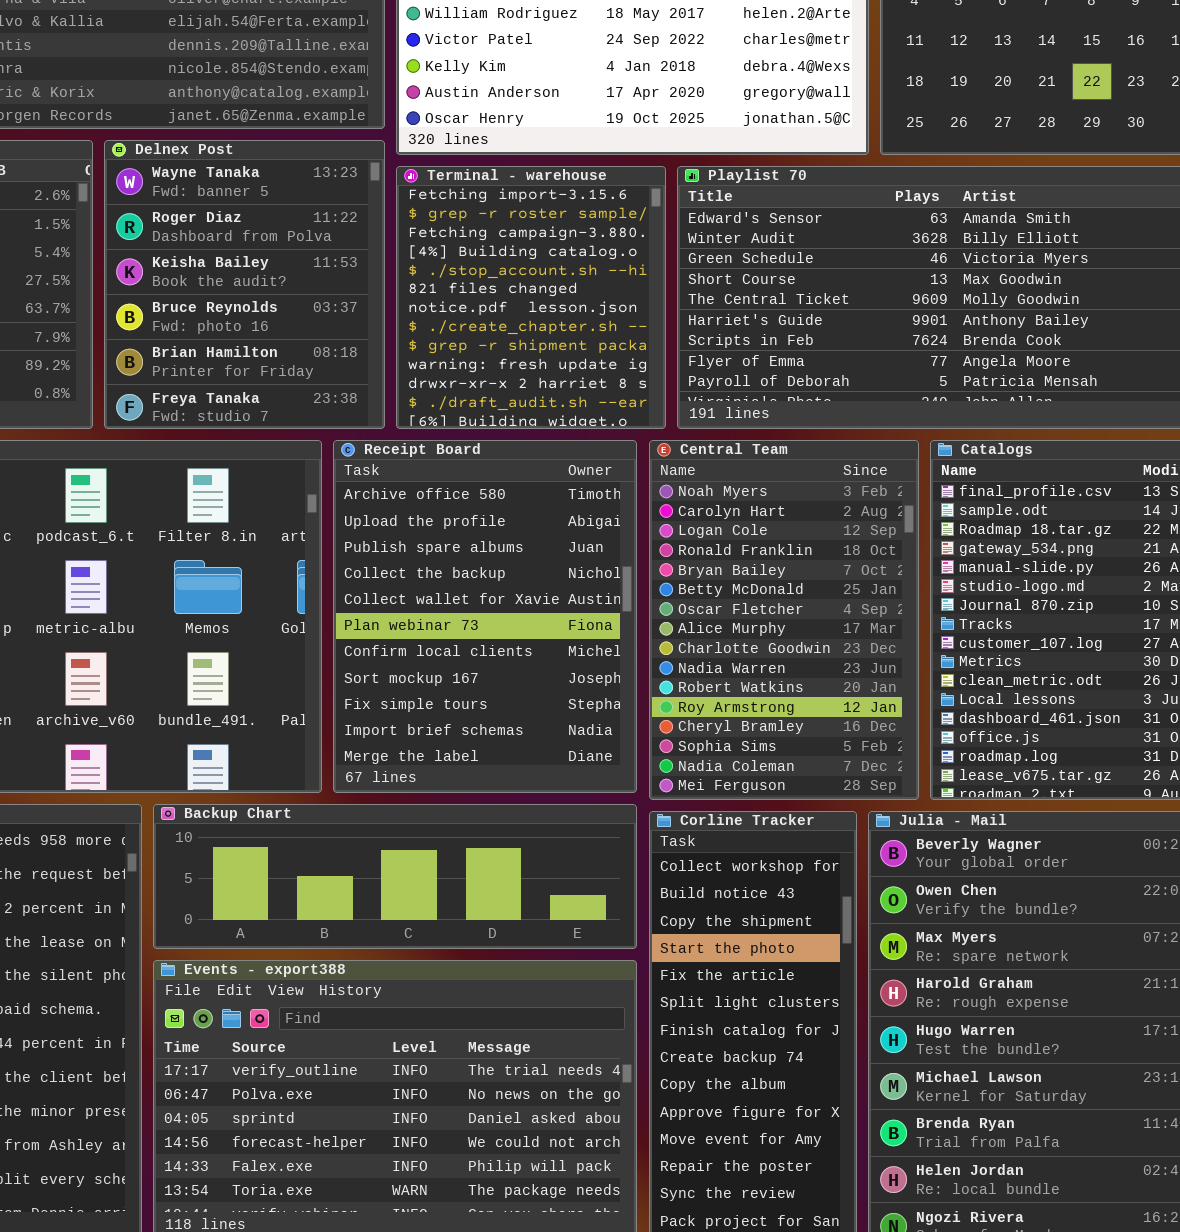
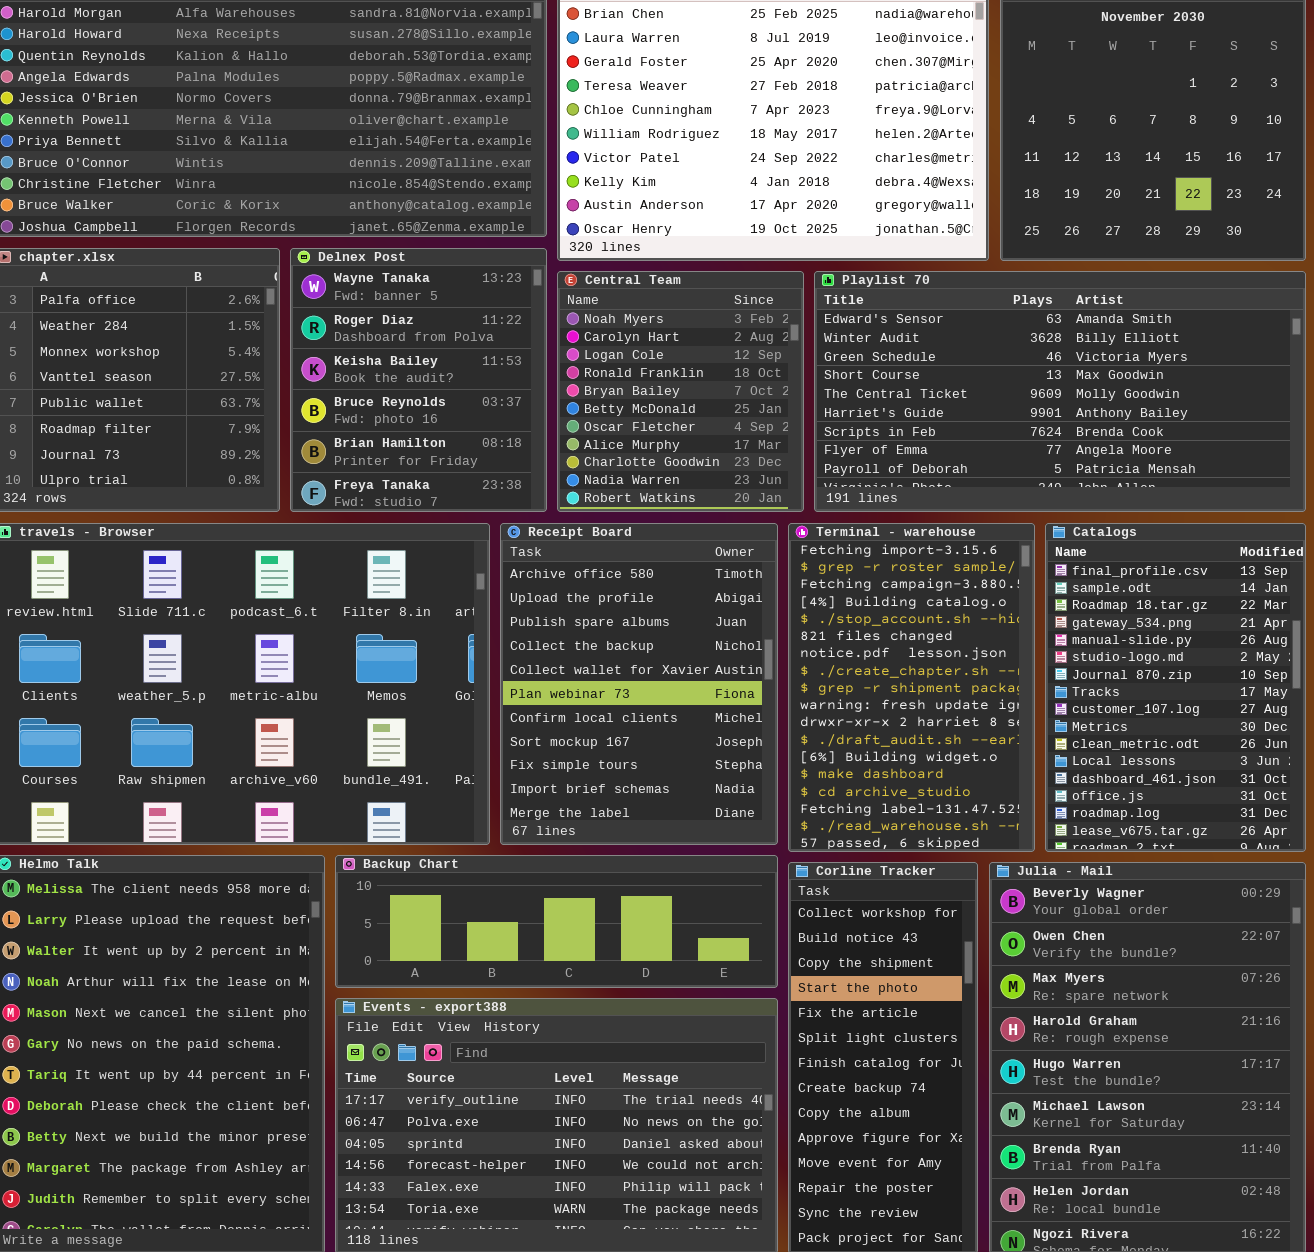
Terminal - warehouse: [396,166,666,429] -> [788,523,1035,852], moved, resized
Central Team: [649,440,919,800] -> [557,271,804,512], moved, resized

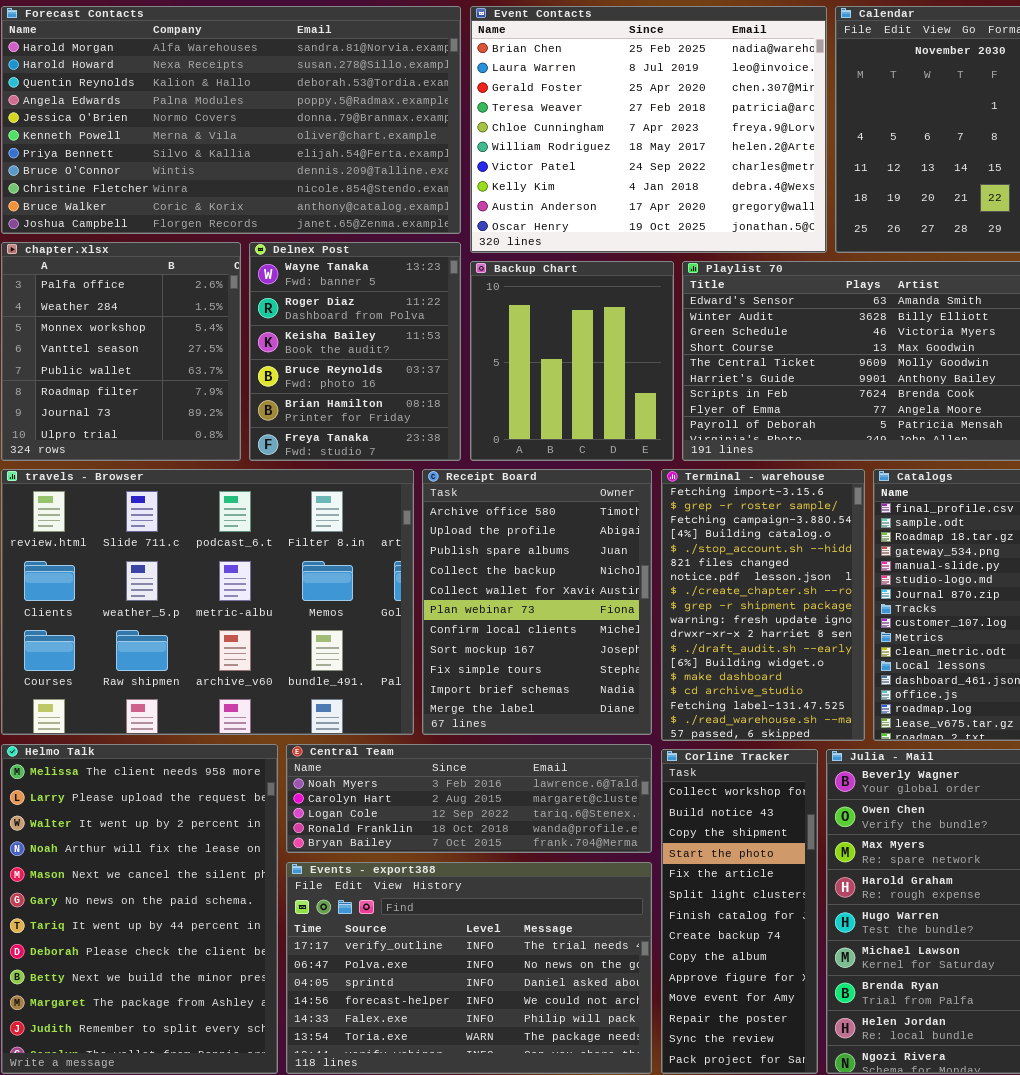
Central Team: [557,271,804,512] -> [286,744,652,853], moved, resized
Backup Chart: [335,855,778,988] -> [470,261,674,461], moved, resized

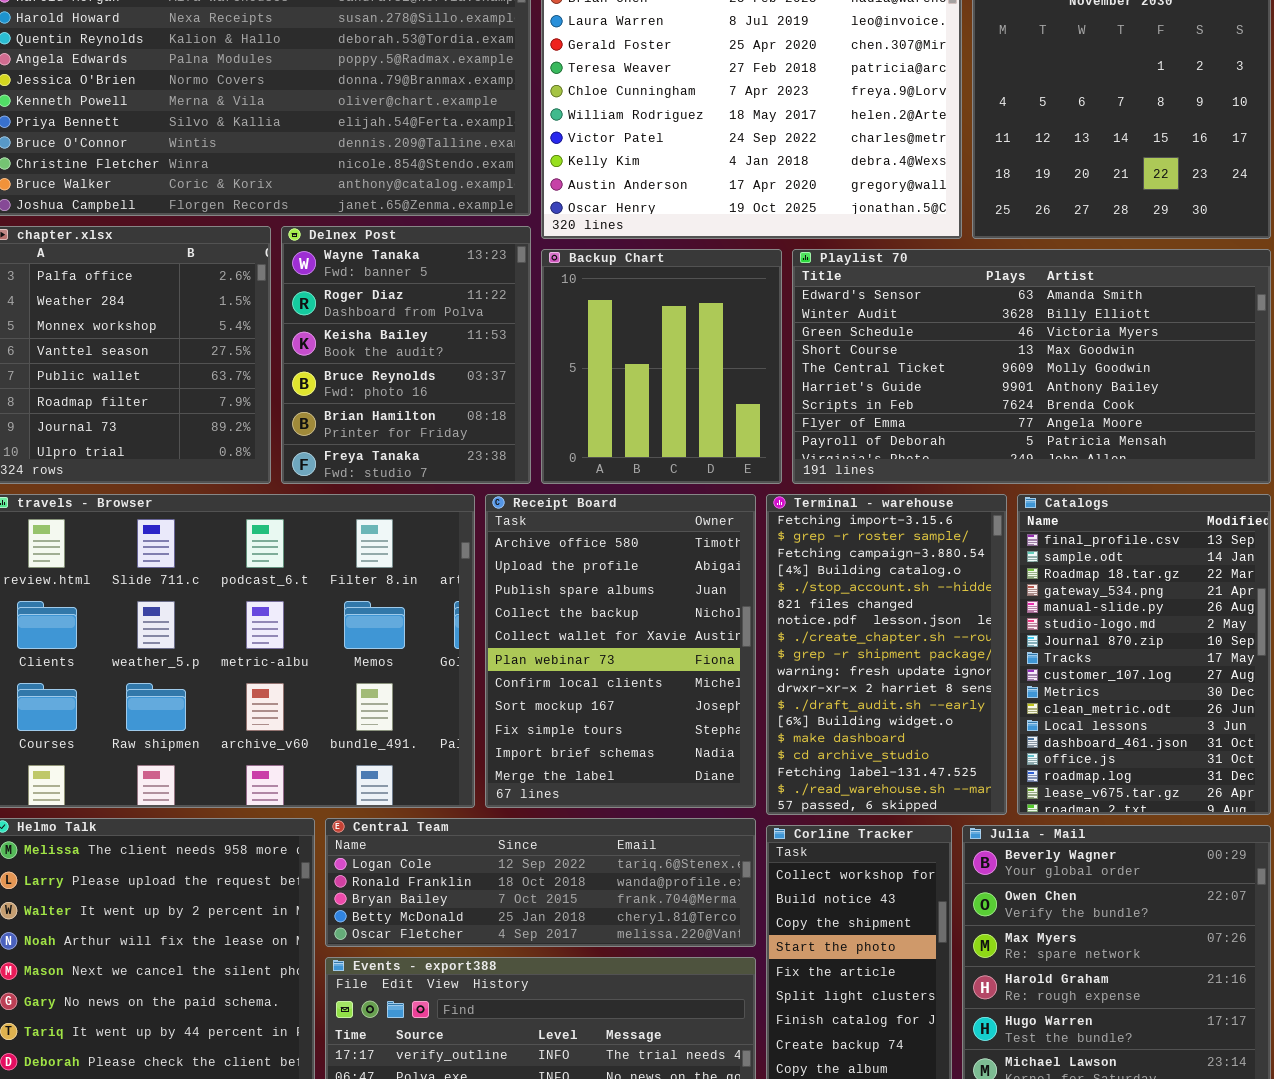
Central Team: [286,744,652,853] -> [325,818,756,947], scrolled down 2 rows

